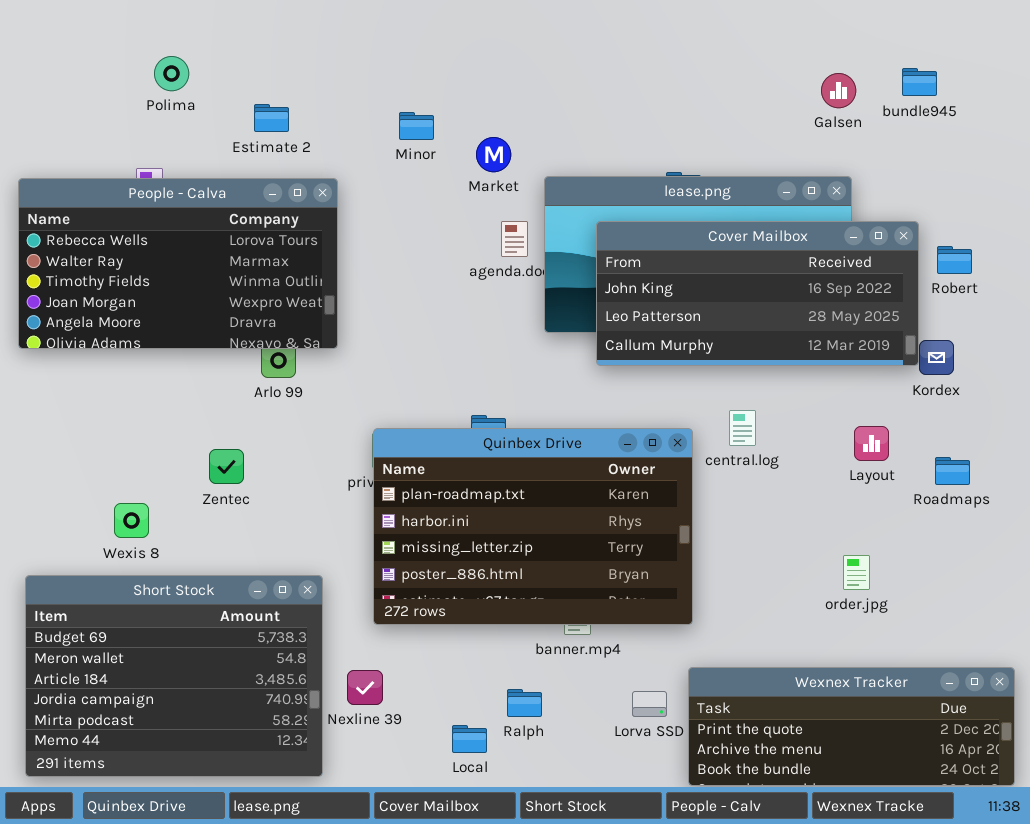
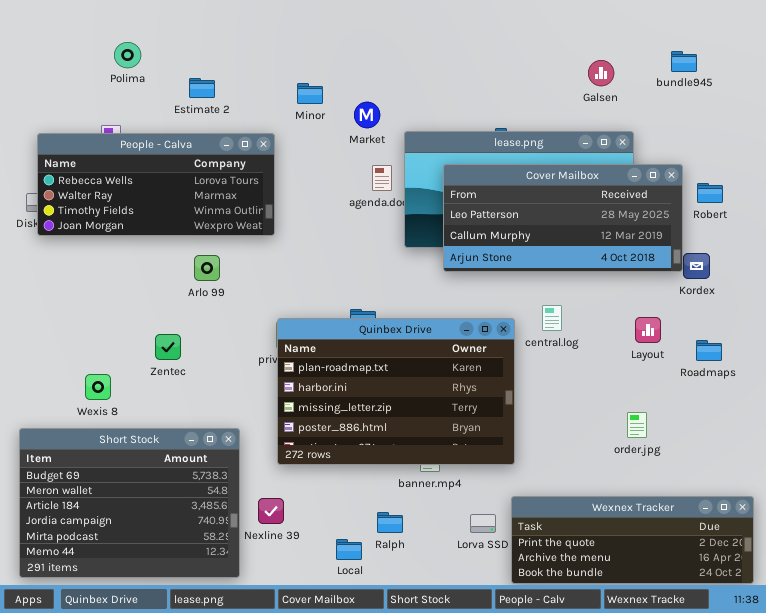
Galsen: [821,73,856,108] -> [588,60,614,86], moved
People - Calva: [18,178,338,349] -> [37,133,275,236], moved, resized
Cover Mailbox: [596,221,919,366] -> [443,164,683,272], scrolled down 1 row

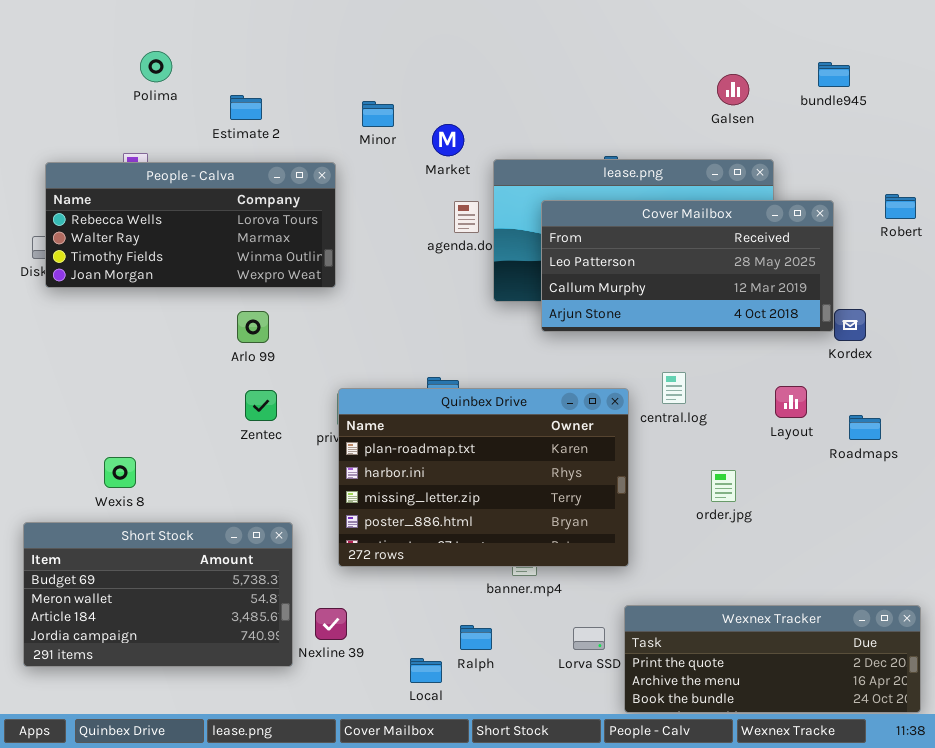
Robert: [697,183,723,203] -> [885,194,916,219], moved
Zentec: [155,334,181,360] -> [245,390,277,421], moved
order.jpg: [627,412,647,438] -> [711,470,736,502], moved
Short Stock: [19,428,240,578] -> [23,522,293,667], resized

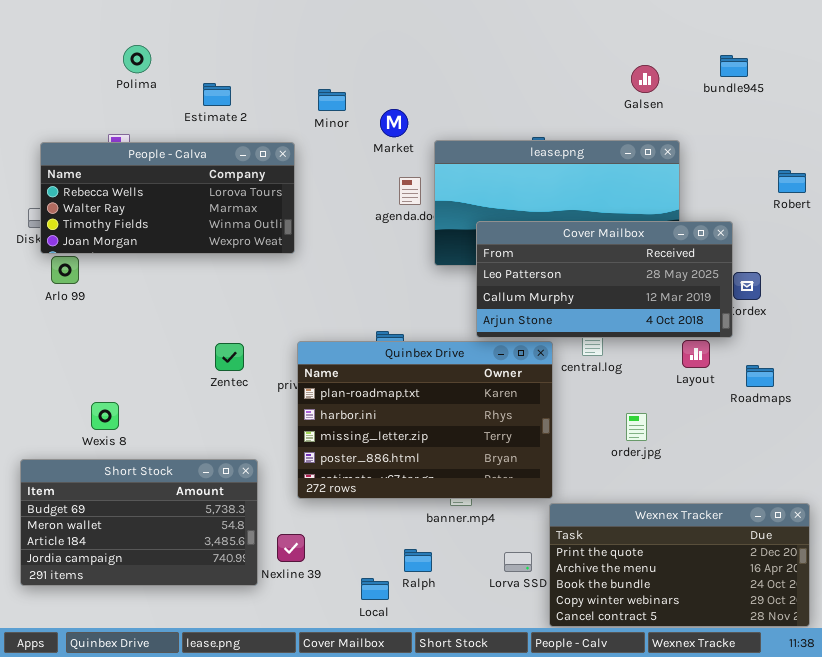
Cover Mailbox: [541,200,834,332] -> [476,221,733,338], moved
Arlo 99: [237,311,269,343] -> [51,256,79,284], moved
Wexnex Tracker: [624,605,921,713] -> [549,503,810,627], resized

